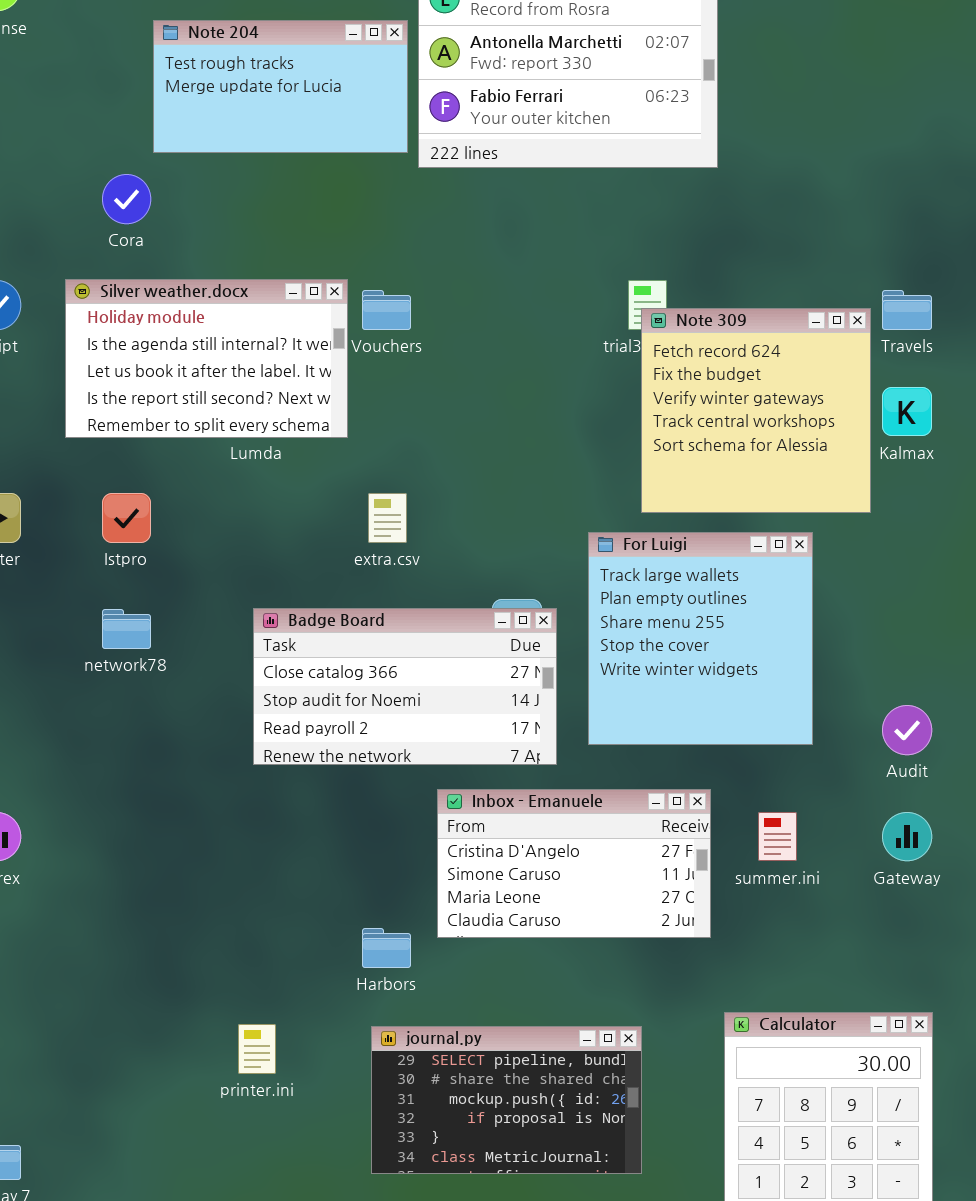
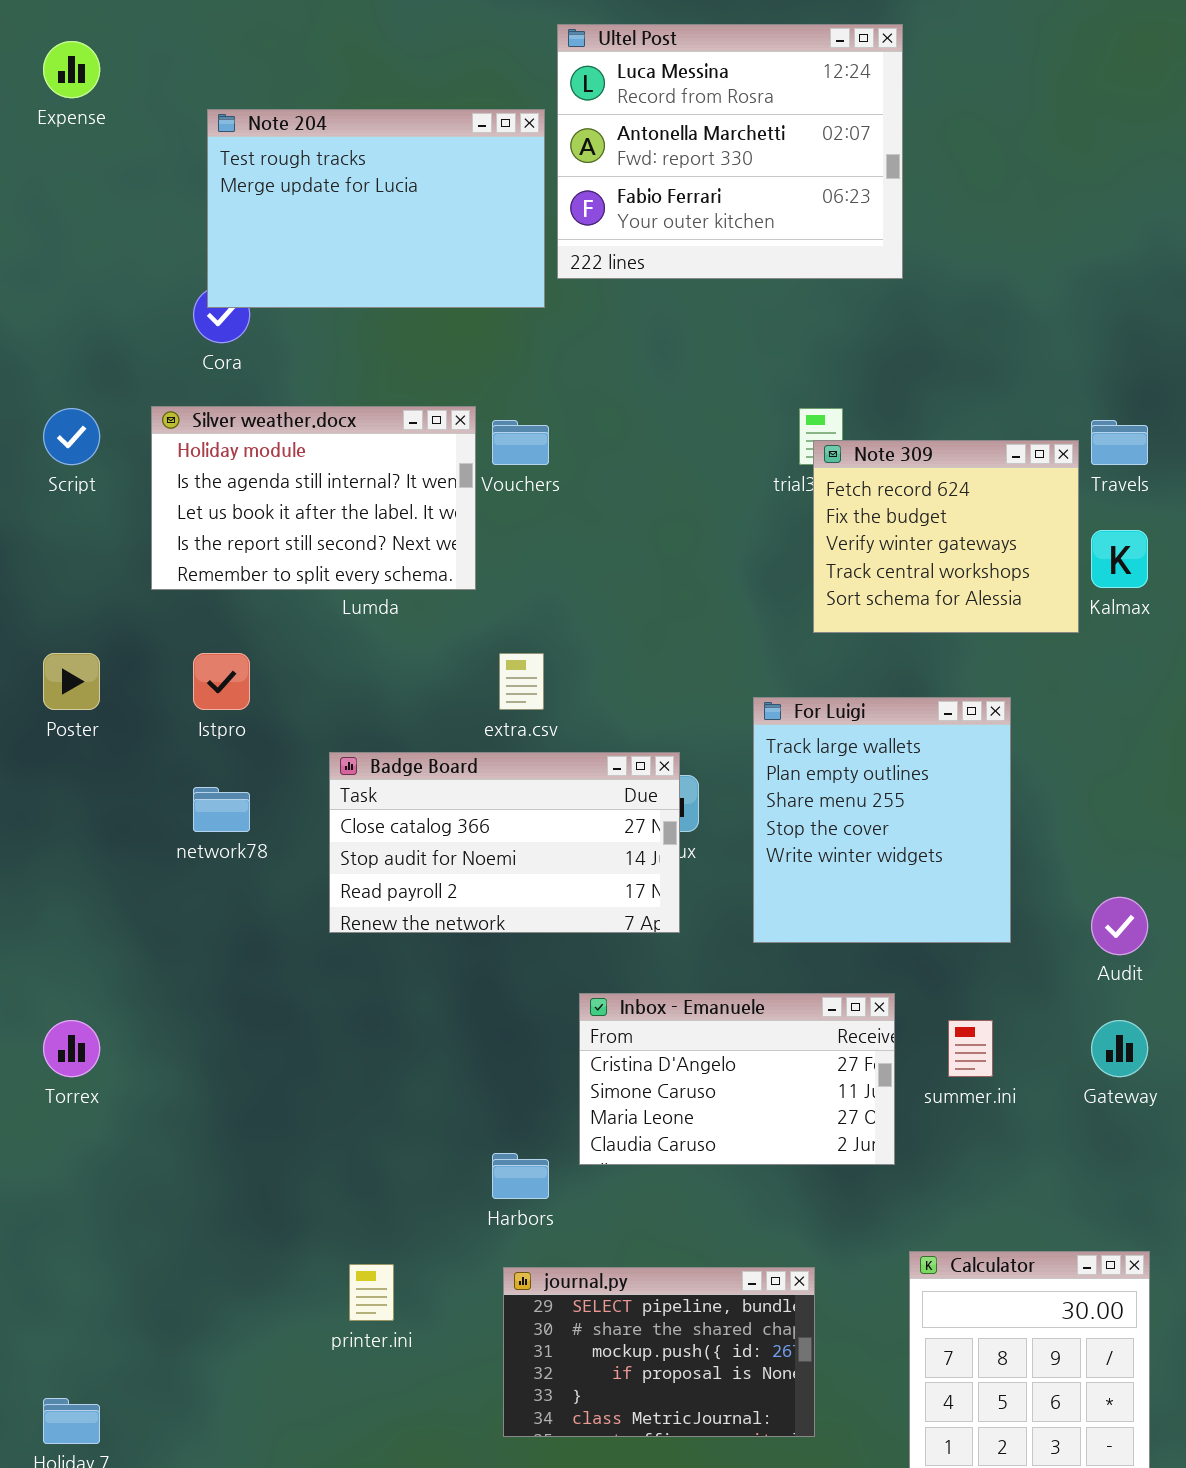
Note 204: [153,20,408,153] -> [207,109,545,308], resized
Note 309: [641,308,871,513] -> [813,440,1079,633], resized
Badge Board: [253,608,557,765] -> [329,752,680,933], moved

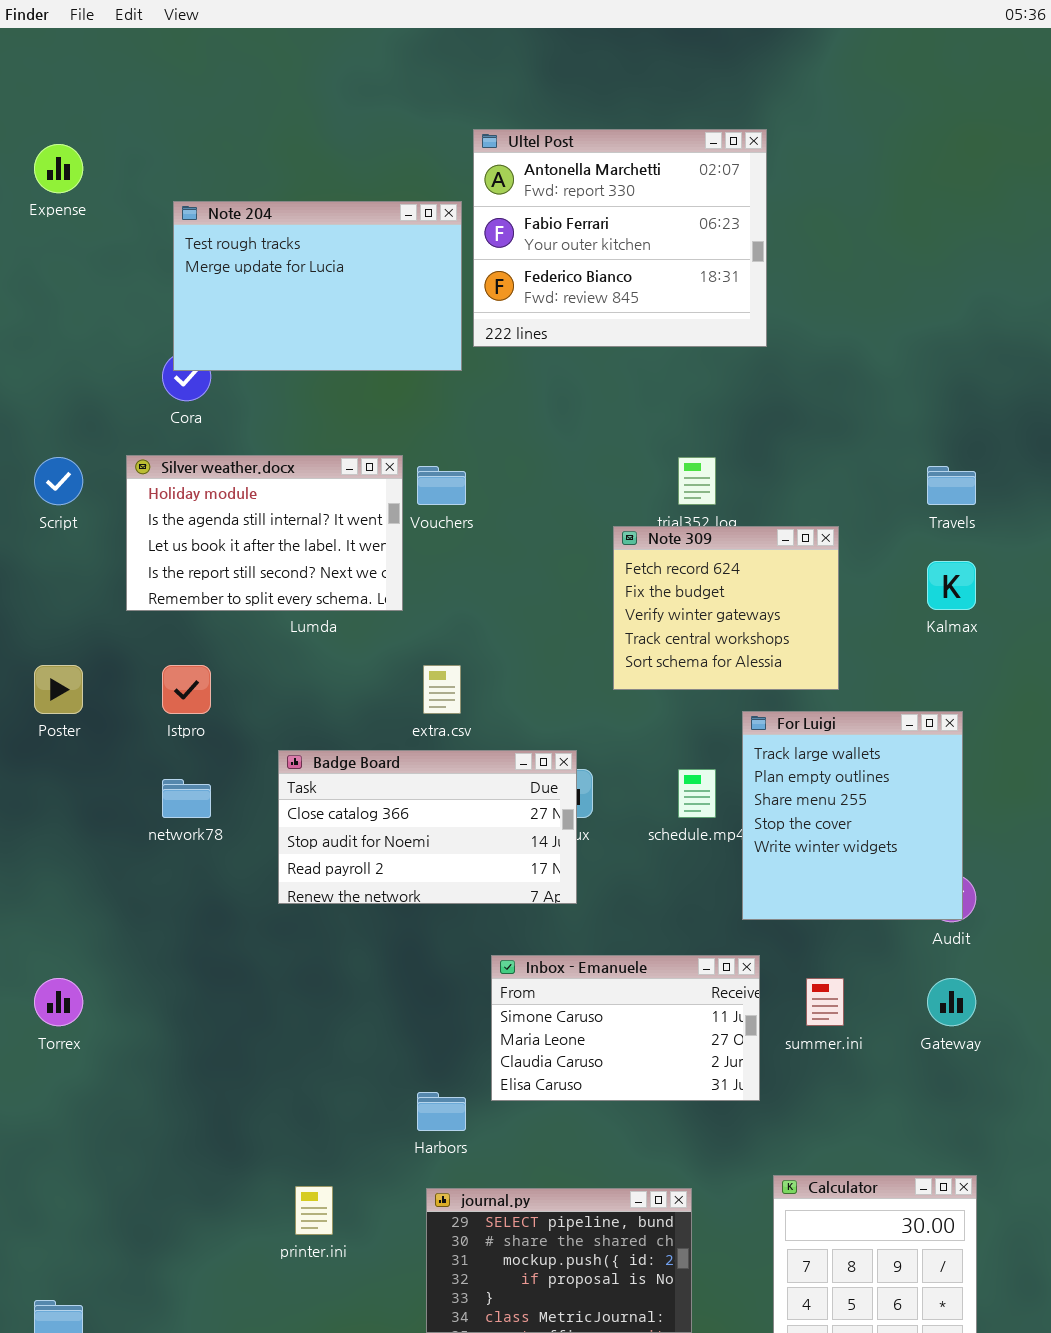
Ultel Post: [557,24,903,279] -> [473,129,767,347], scrolled down 1 row
Note 309: [813,440,1079,633] -> [613,526,839,690], moved
For Luigi: [753,697,1011,943] -> [742,711,963,920], moved
Inbox - Emanuele: [579,993,895,1165] -> [491,955,760,1101], scrolled down 1 row

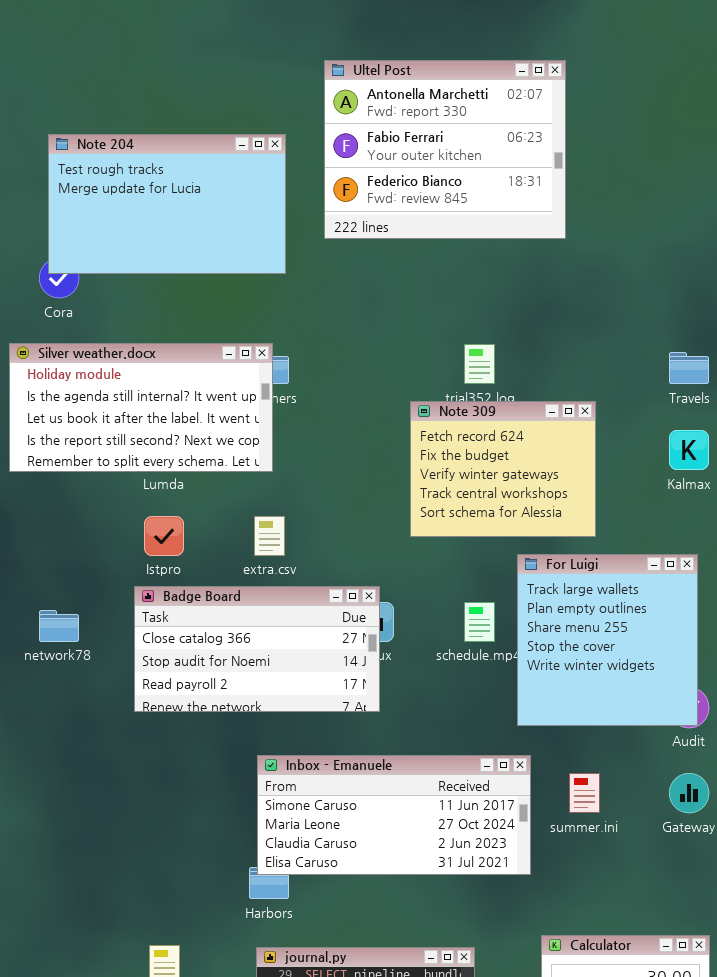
Ultel Post: [473,129,767,347] -> [324,60,566,239], moved
Silver weather.docx: [126,455,403,611] -> [9,343,273,472], resized
Istpro: [162,665,211,714] -> [144,516,184,556], moved
Inbox - Emanuele: [491,955,760,1101] -> [257,755,531,875], resized

